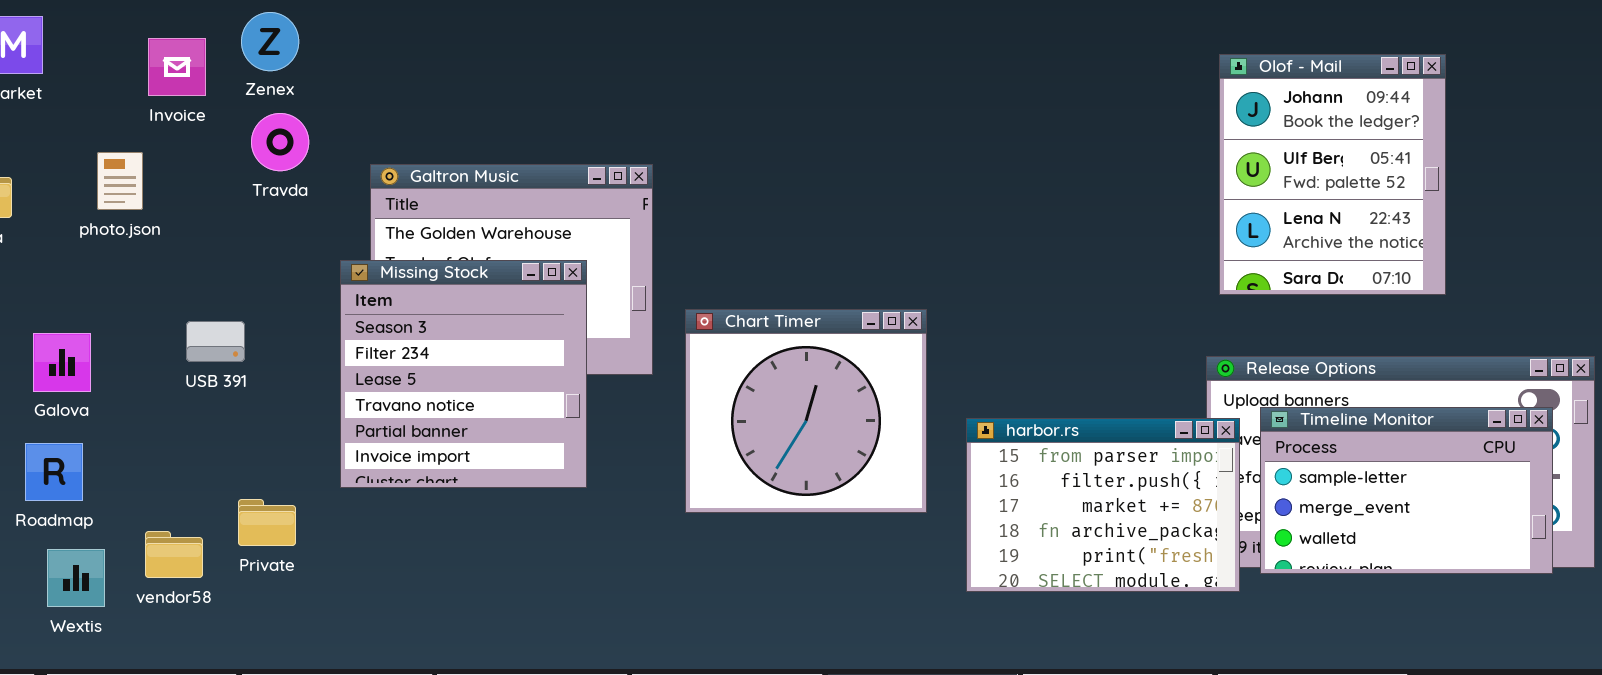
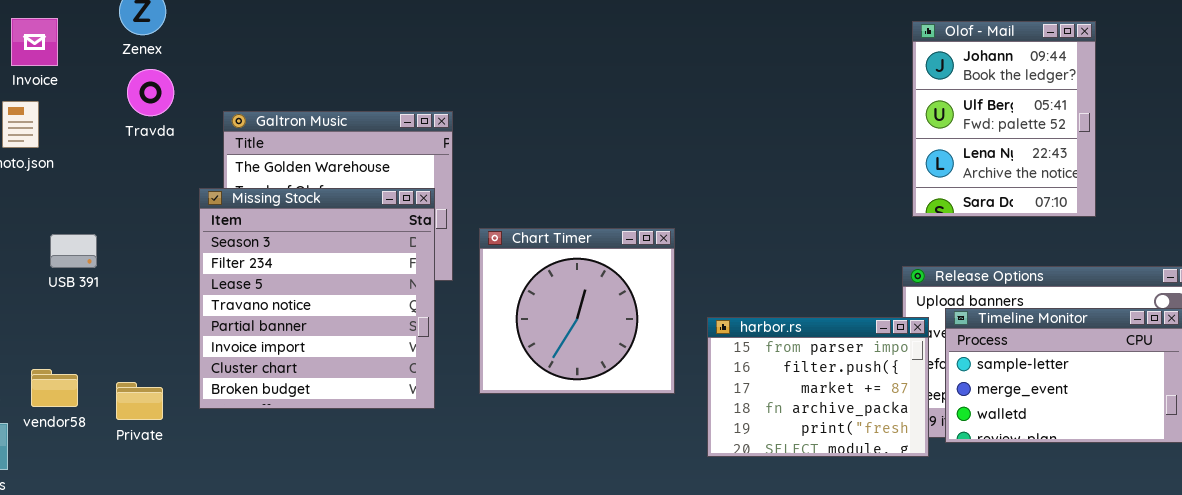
Invoice: [148,38,206,96] -> [11,18,58,66], moved
Missing Stock: [340,260,587,488] -> [199,188,435,409], resized
USB 391: [186,321,245,362] -> [50,234,97,268], moved
vendor58: [145,531,203,578] -> [31,369,78,407], moved

